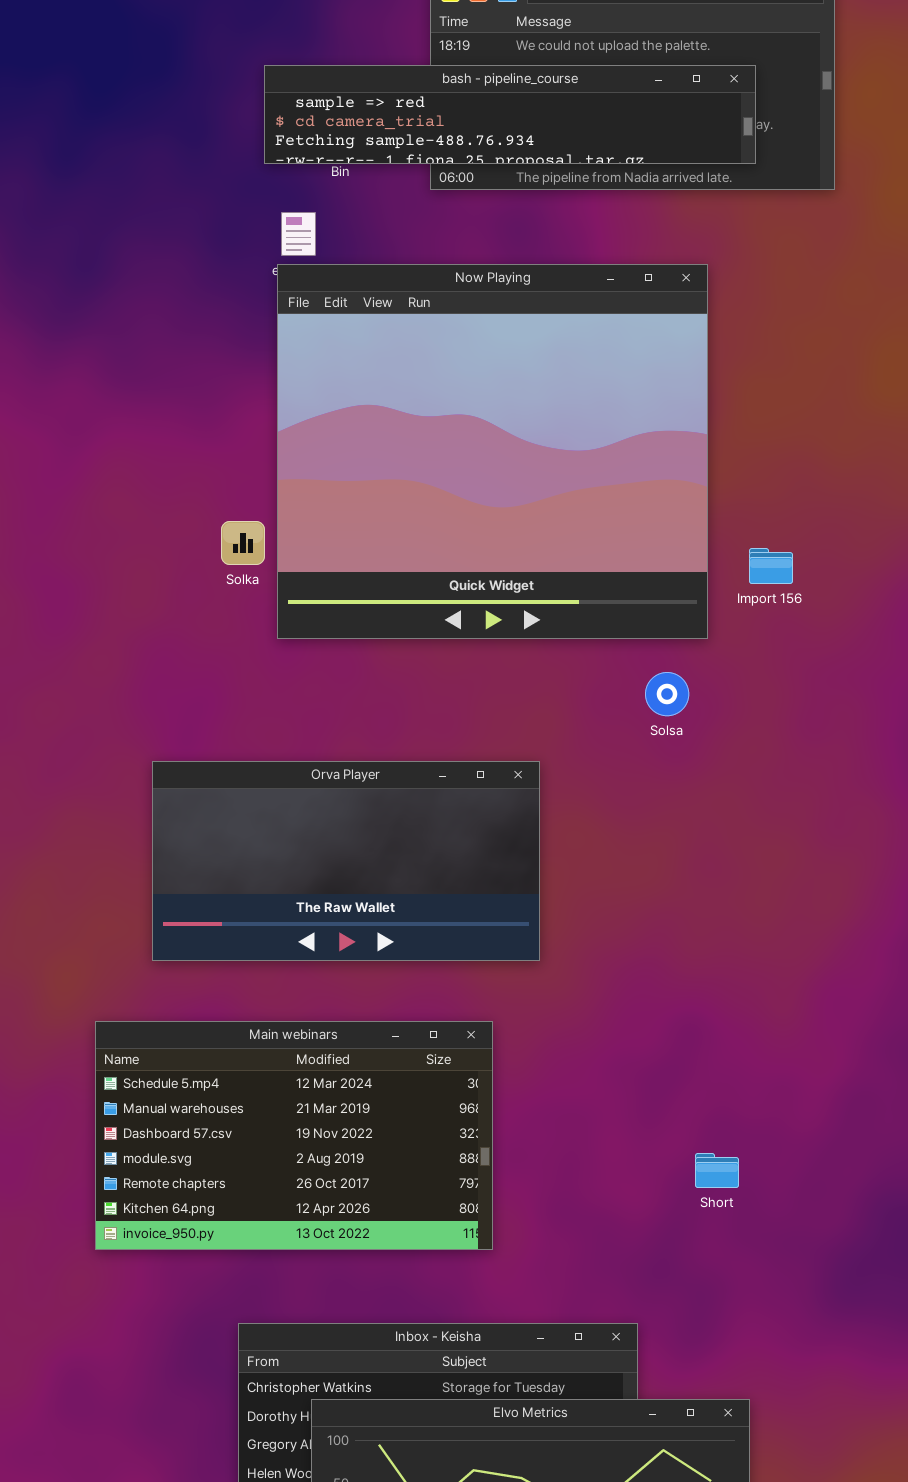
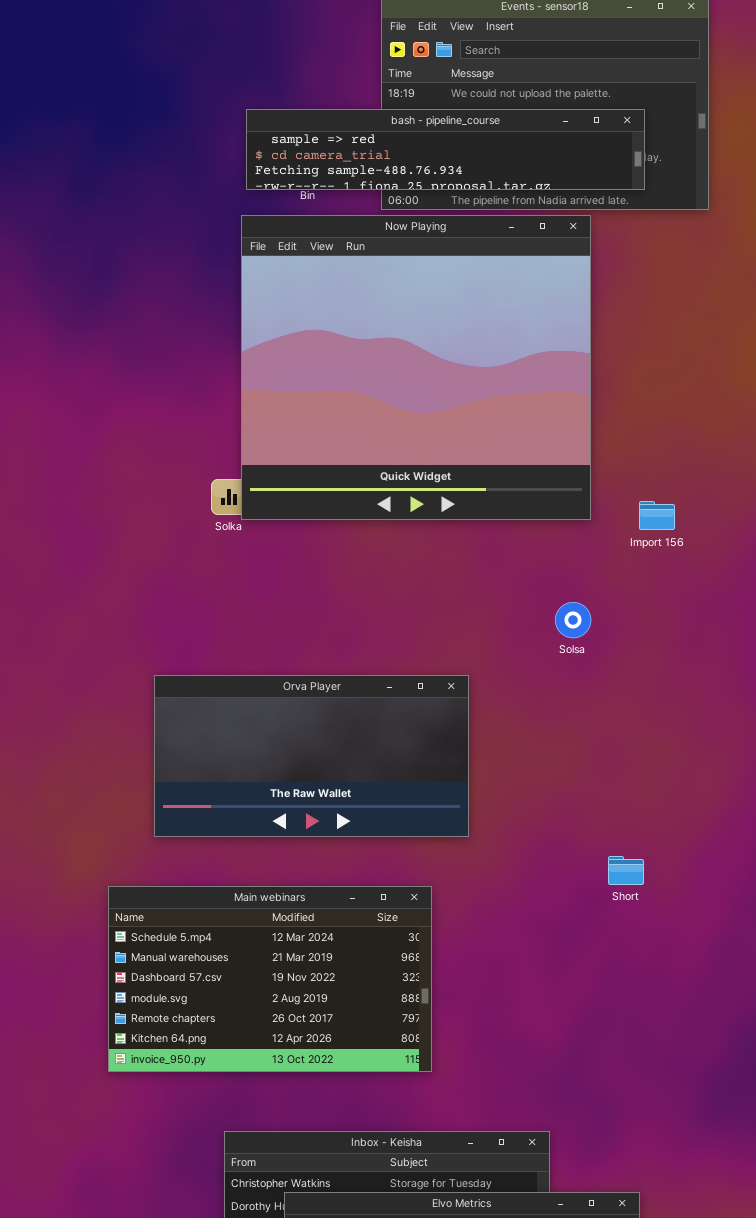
Now Playing: [277,264,708,639] -> [241,215,591,520], moved
Short: [695,1153,739,1188] -> [608,856,644,885], moved

